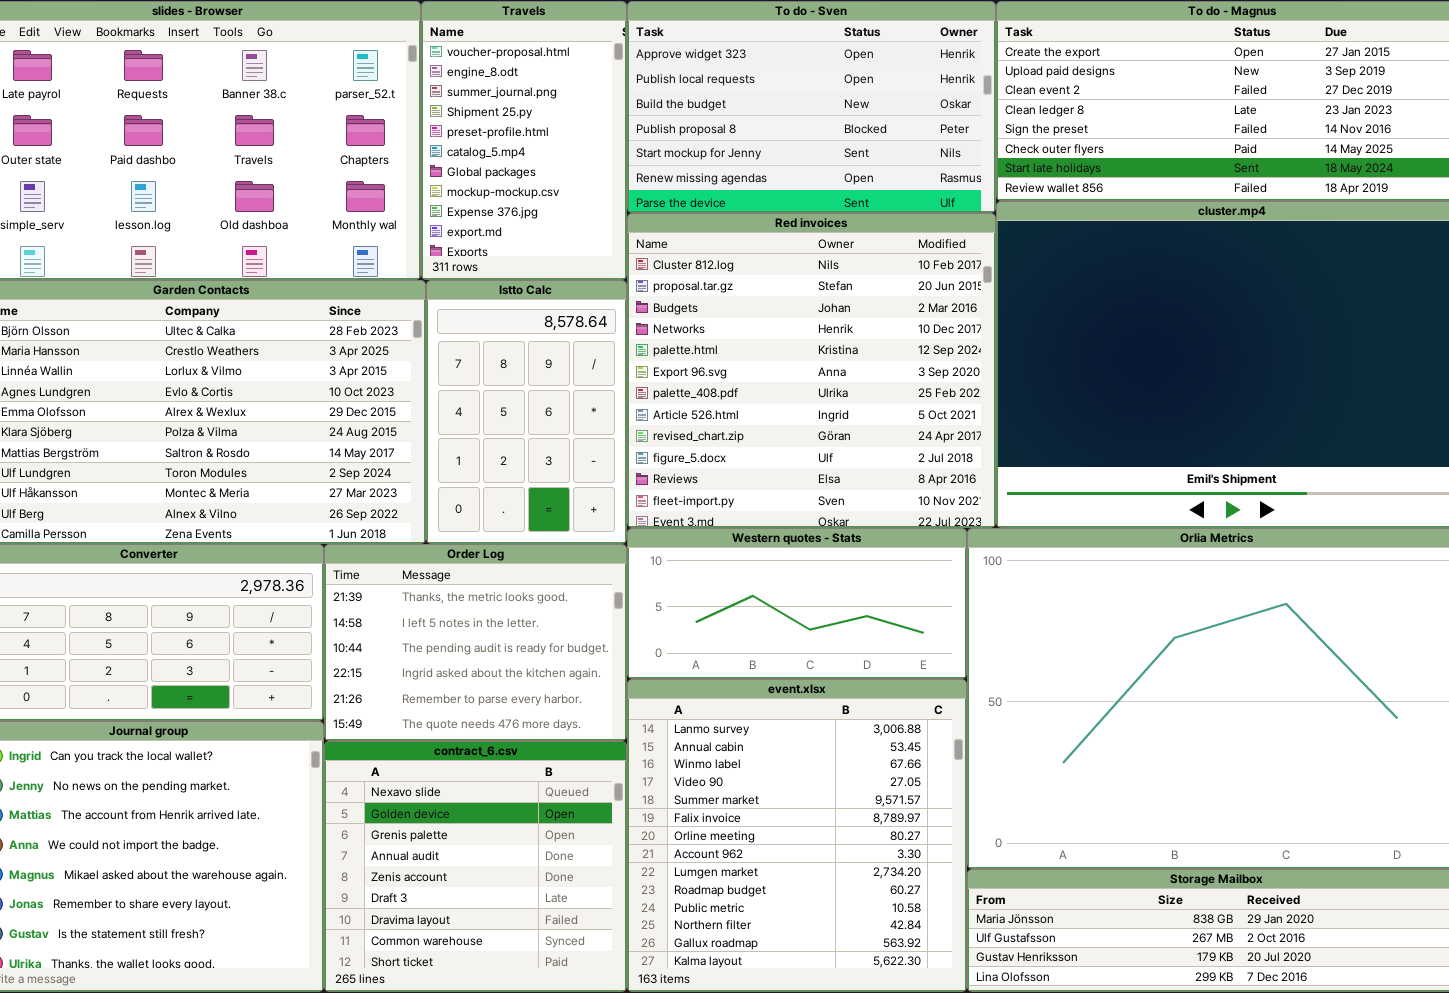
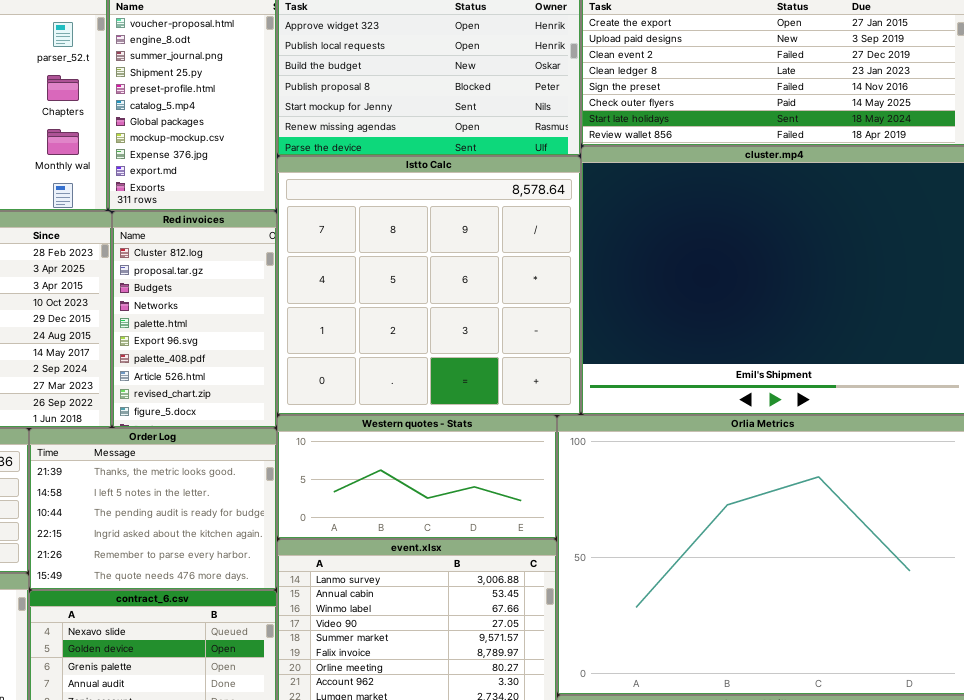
Red invoices: [627,213,996,528] -> [112,211,277,428], moved, resized
Istto Calc: [426,280,627,544] -> [277,156,581,415], moved, resized

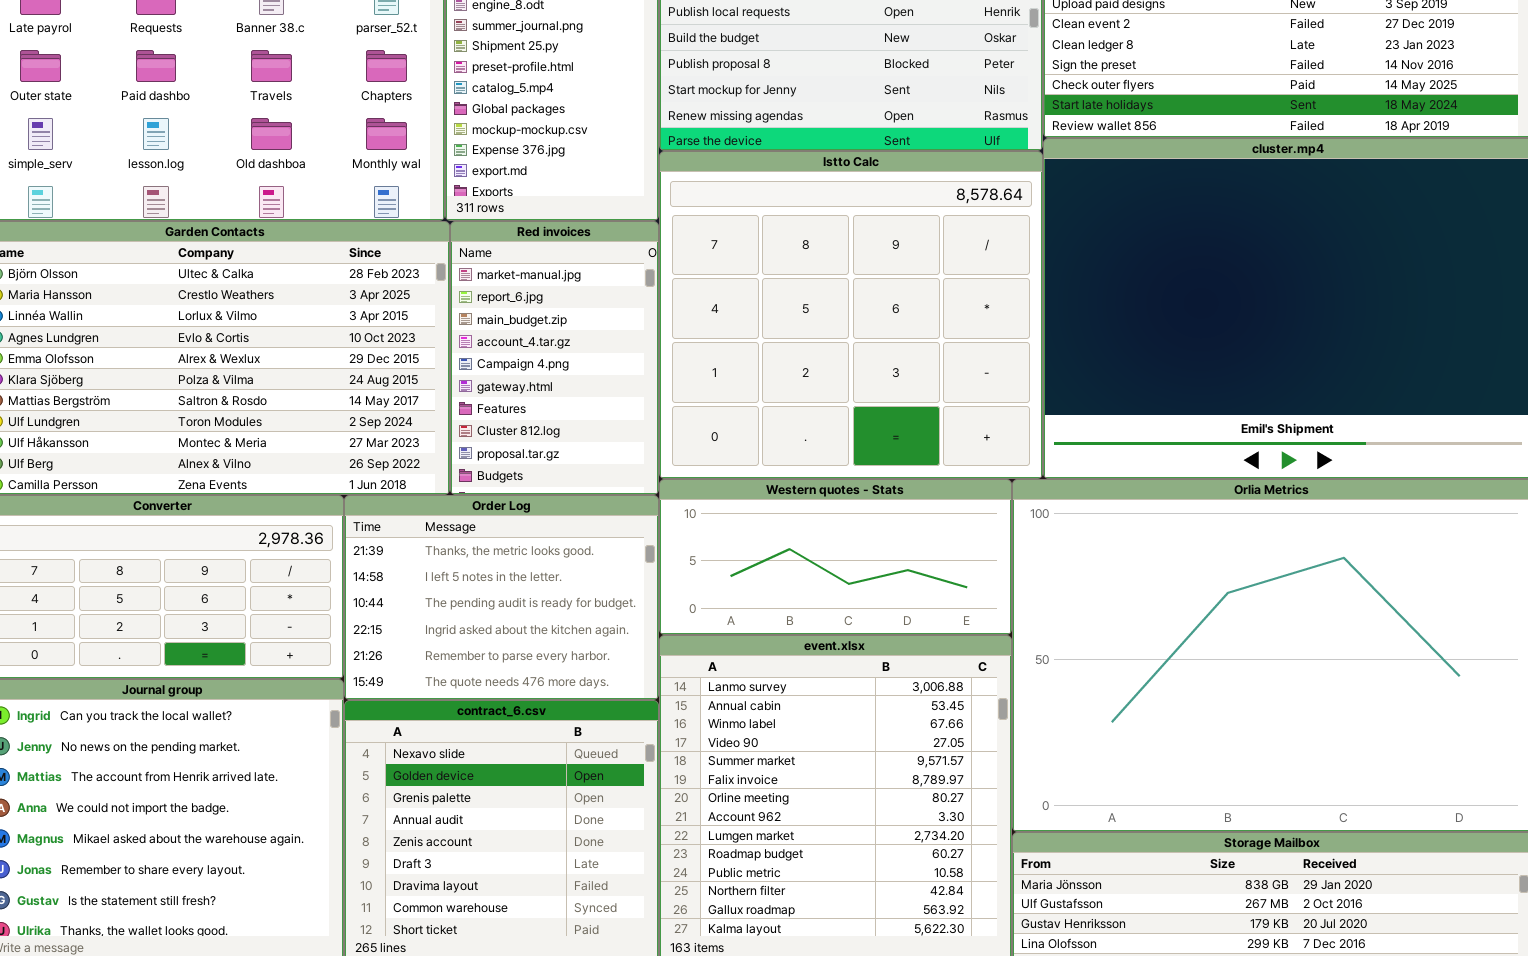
Red invoices: [112,211,277,428] -> [450,221,659,495], scrolled up 7 rows

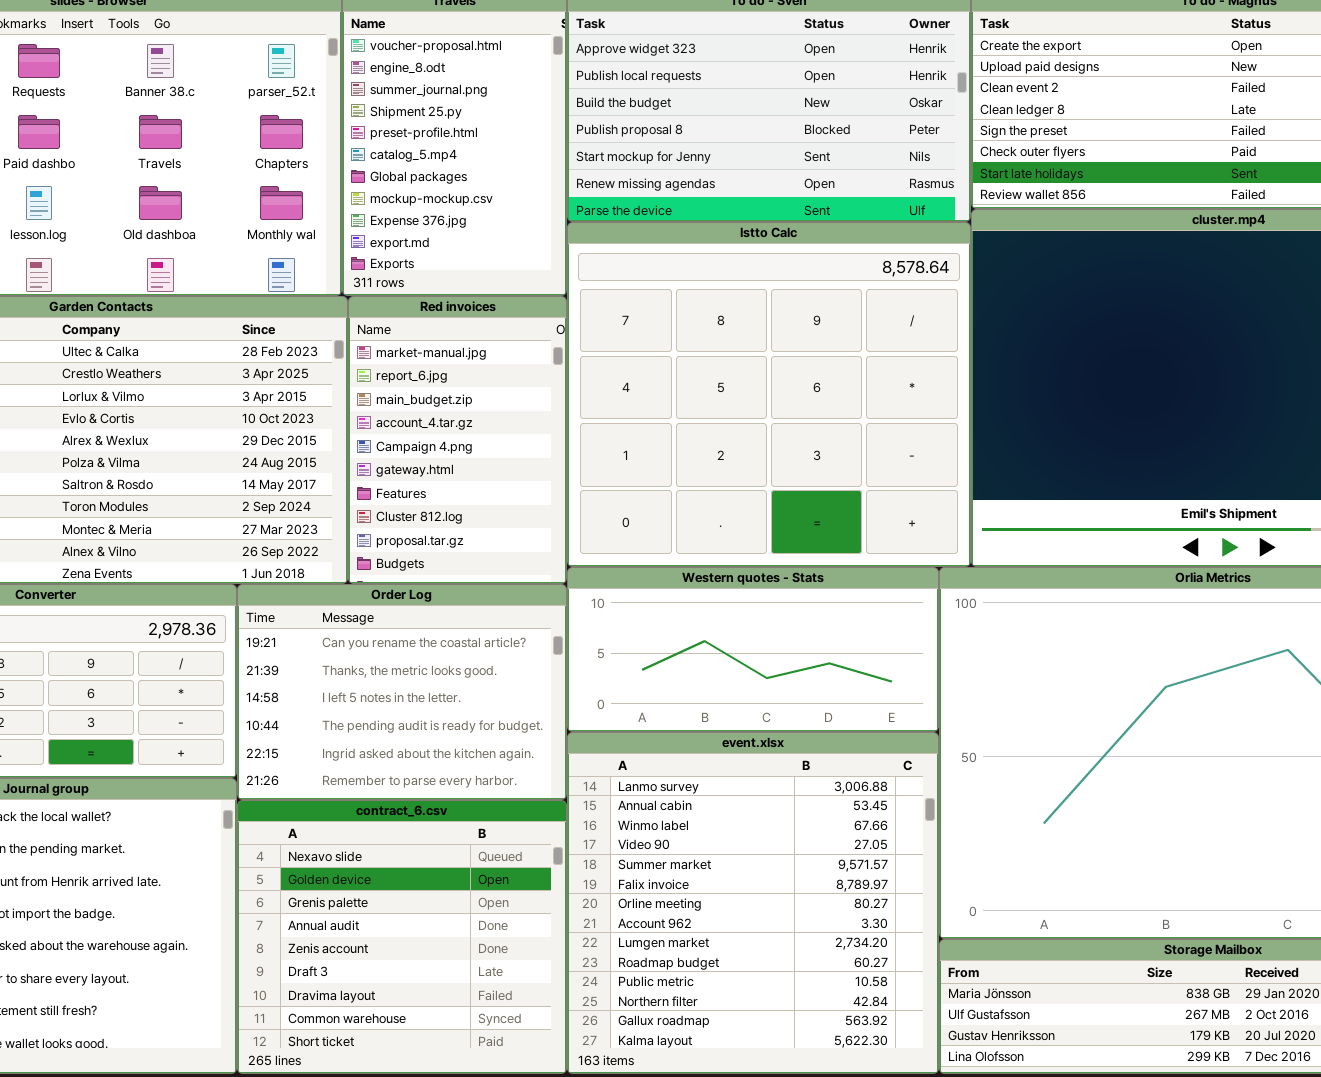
Order Log: [344,495,659,700] -> [237,584,567,800], scrolled up 1 row

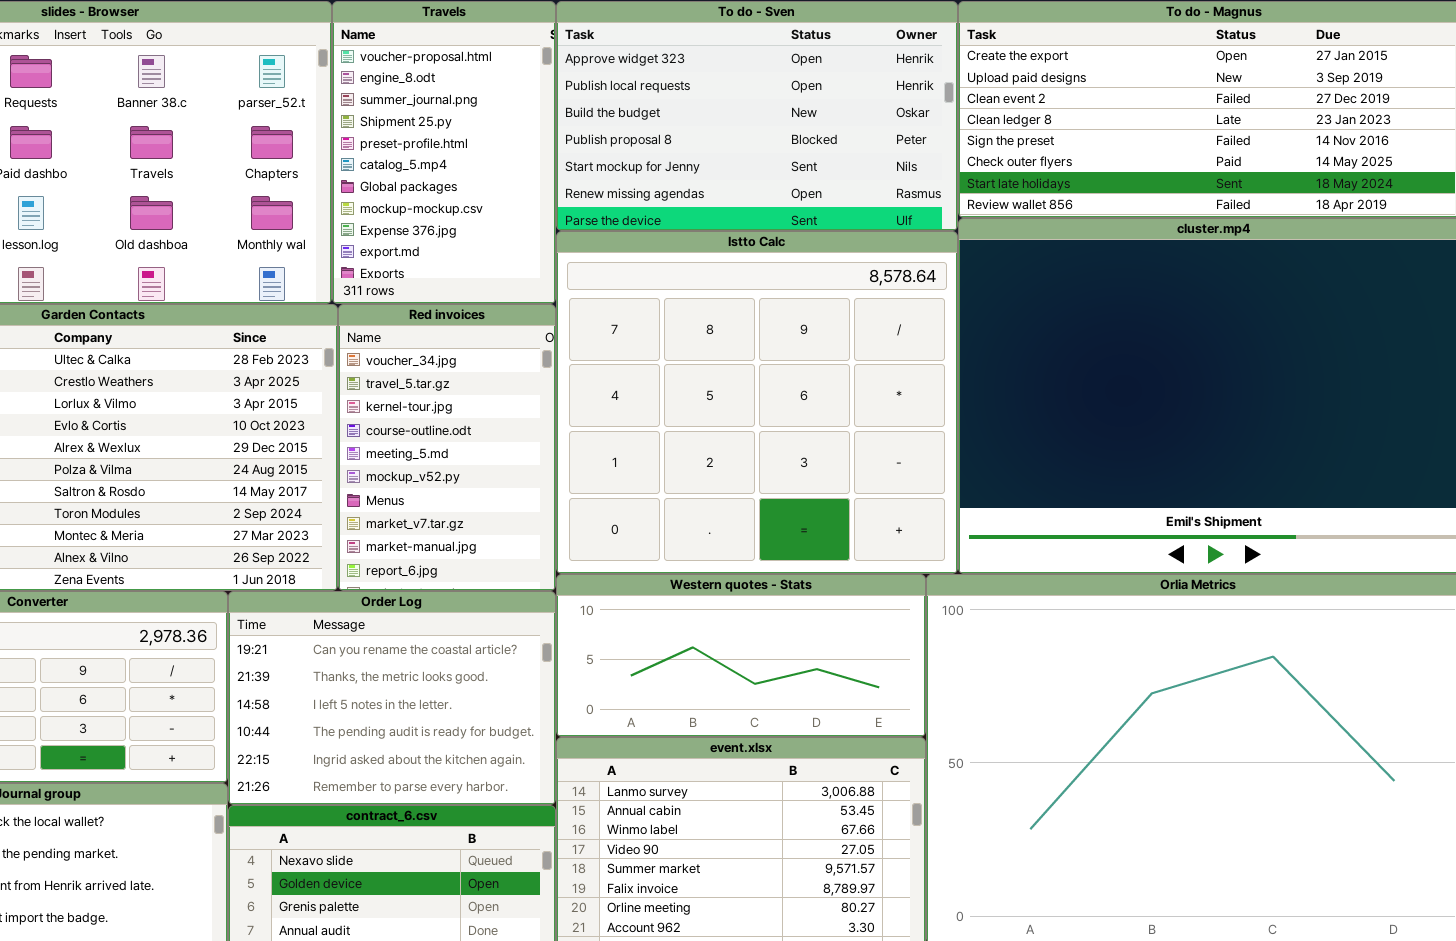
Red invoices: [348,296,567,584] -> [338,304,556,591], scrolled up 8 rows

